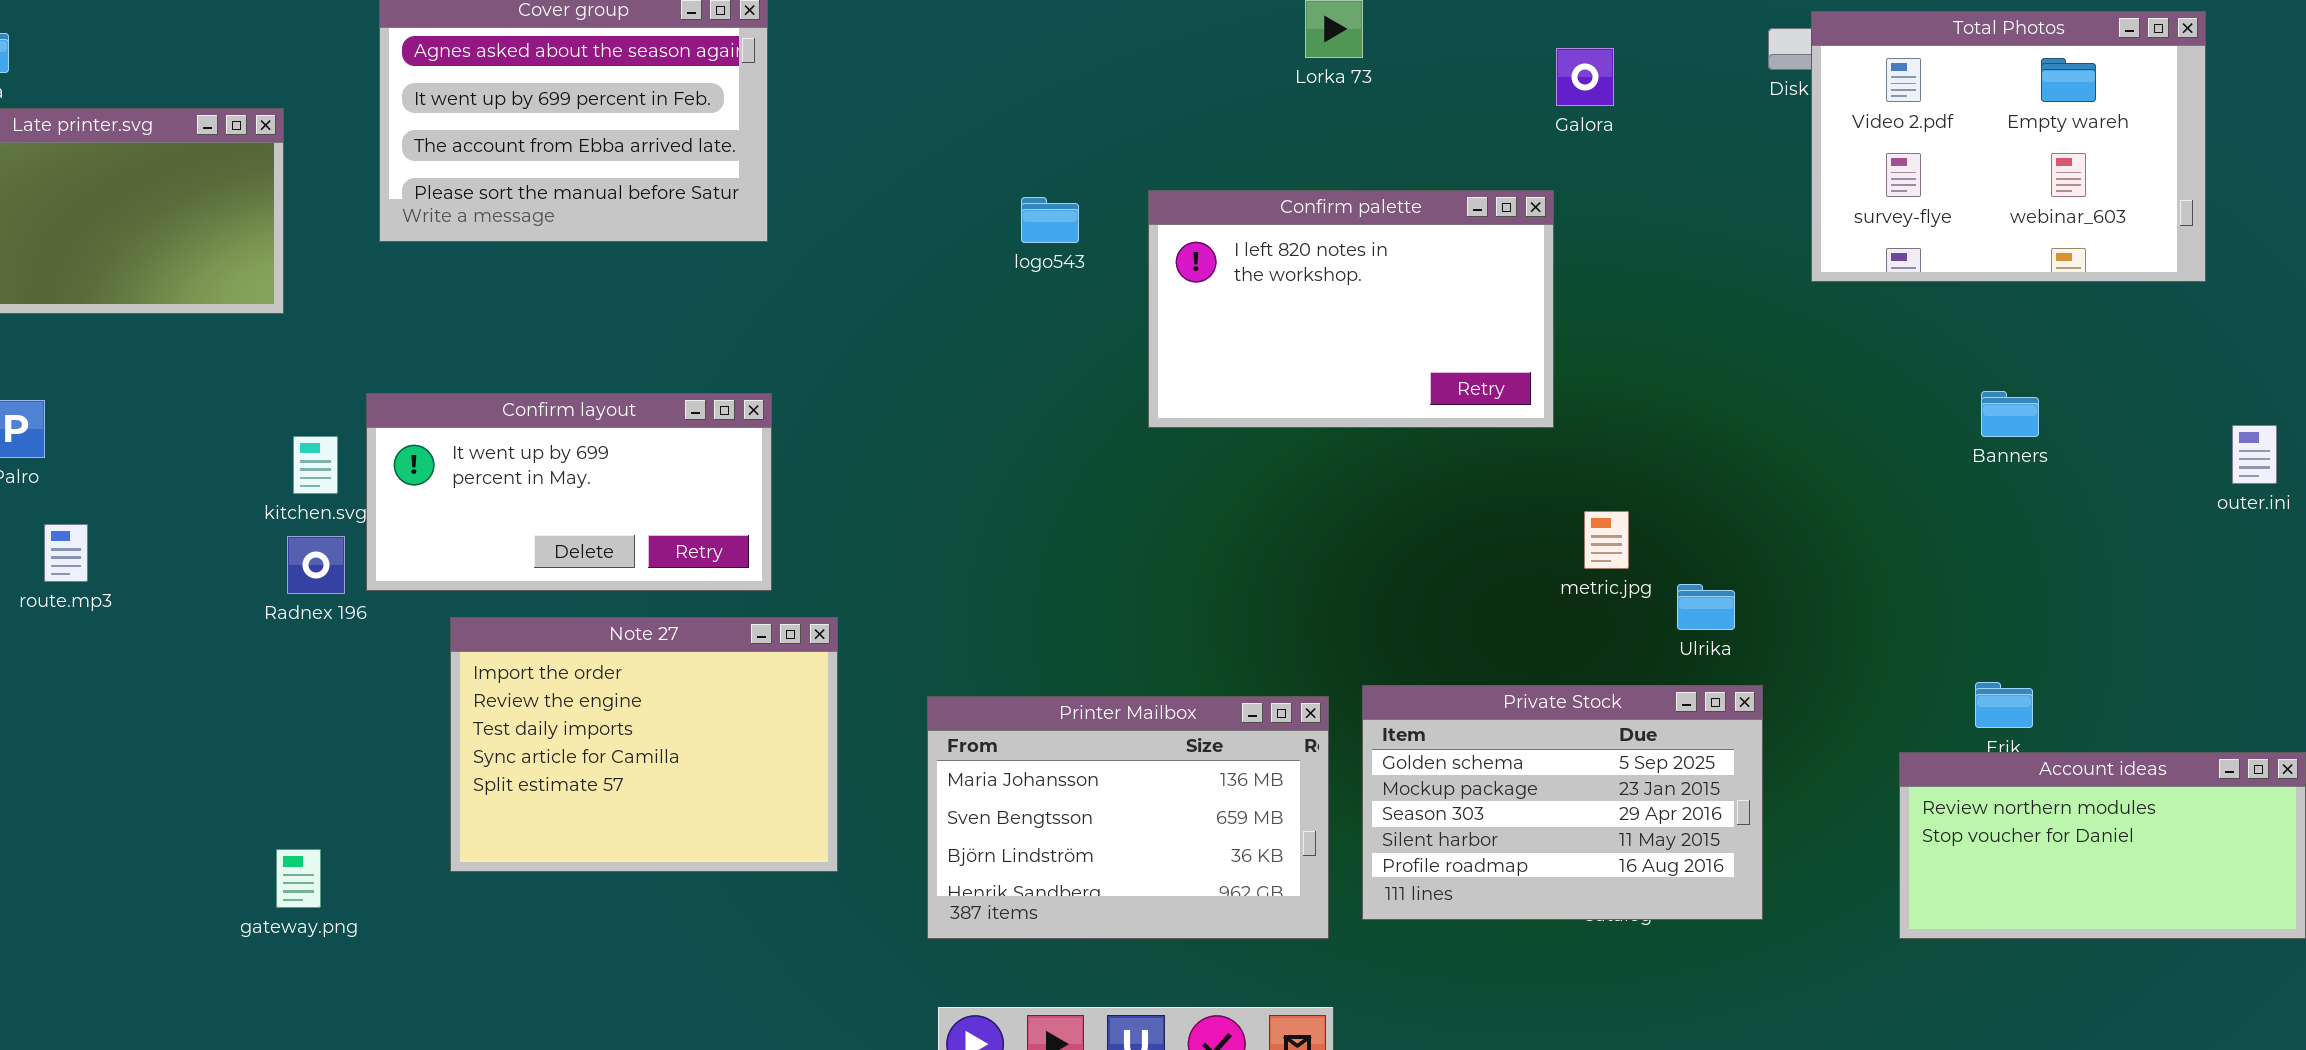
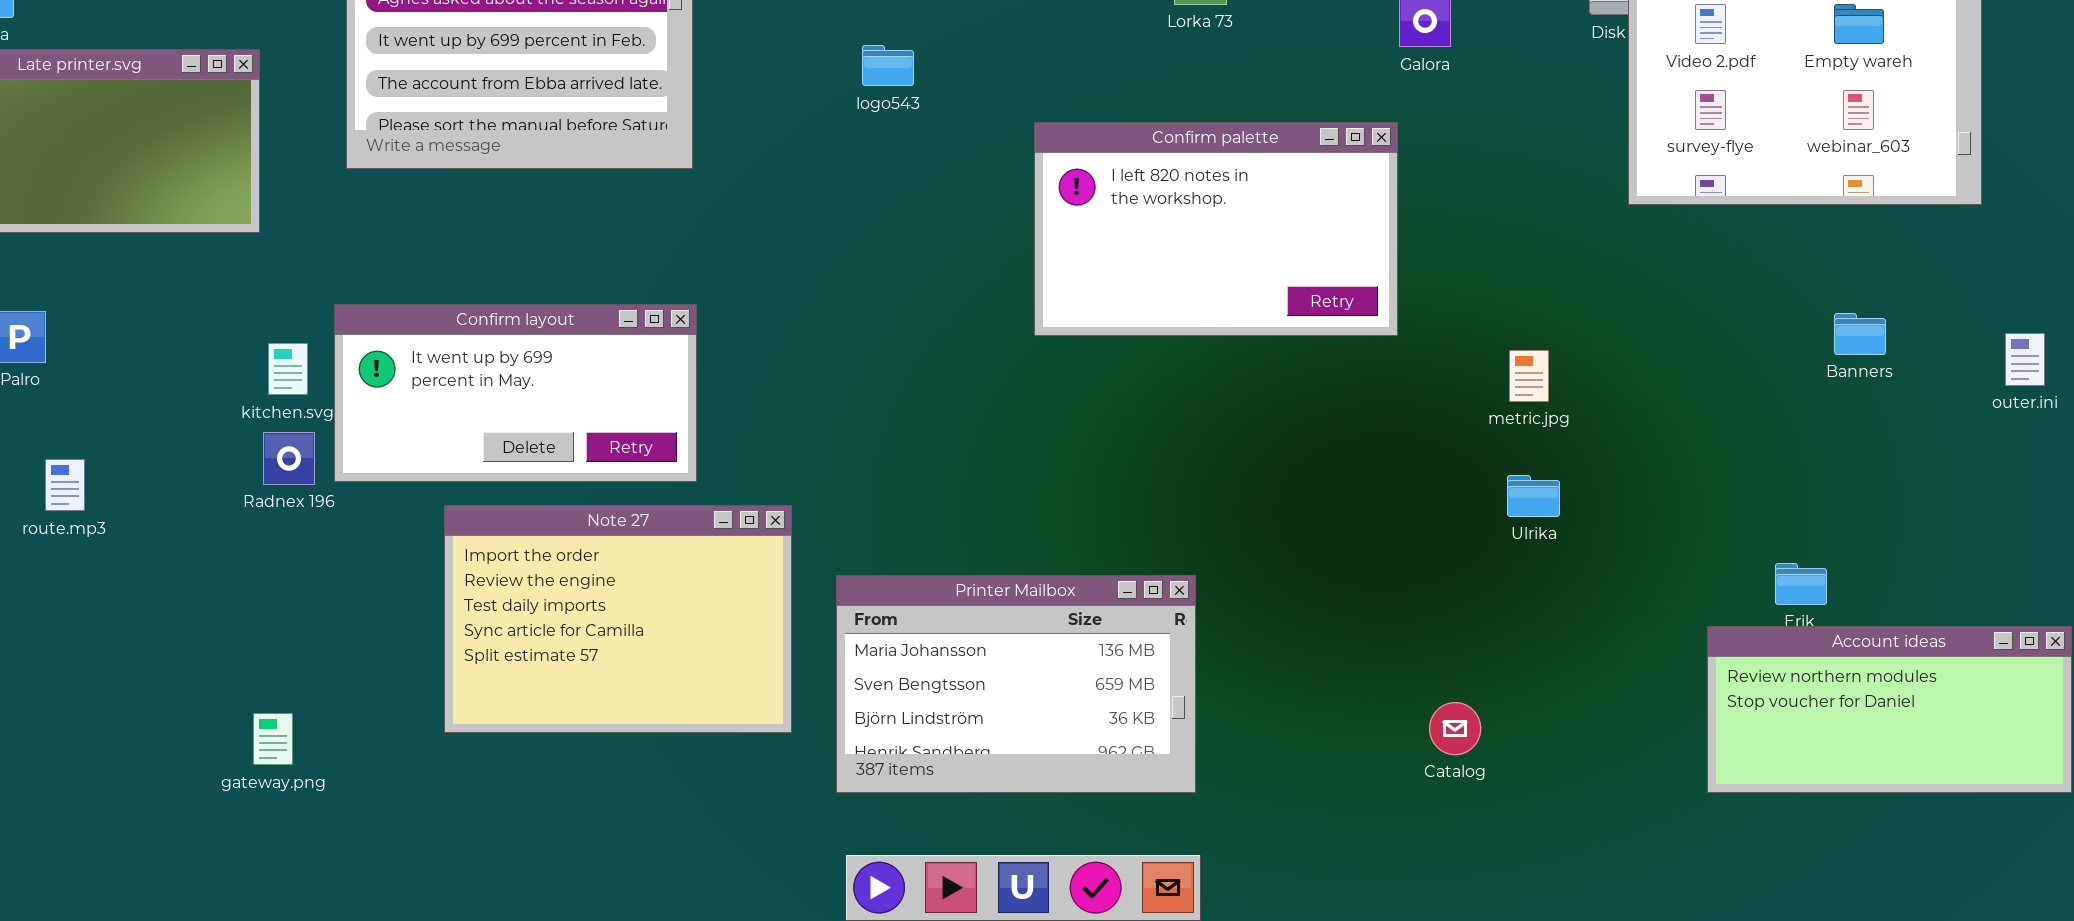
logo543: [1021,197,1079,243] -> [862,45,914,86], moved
Banners: [1981,391,2039,437] -> [1834,313,1886,355], moved
metric.jpg: [1584,511,1629,569] -> [1509,350,1549,402], moved
route.mp3: [44,524,88,582] -> [45,459,85,511], moved
Note 27: [450,617,838,872] -> [444,505,792,733], moved
Private Stock: [1362,685,1763,920] -> none, closed

